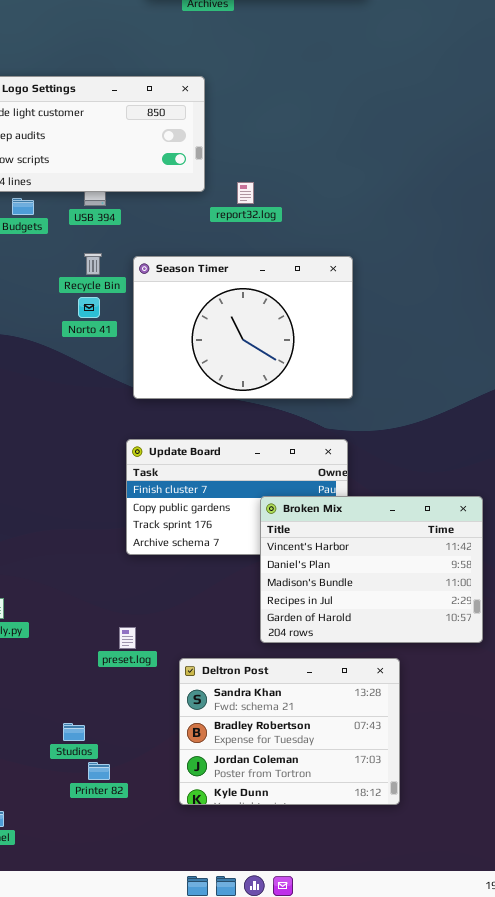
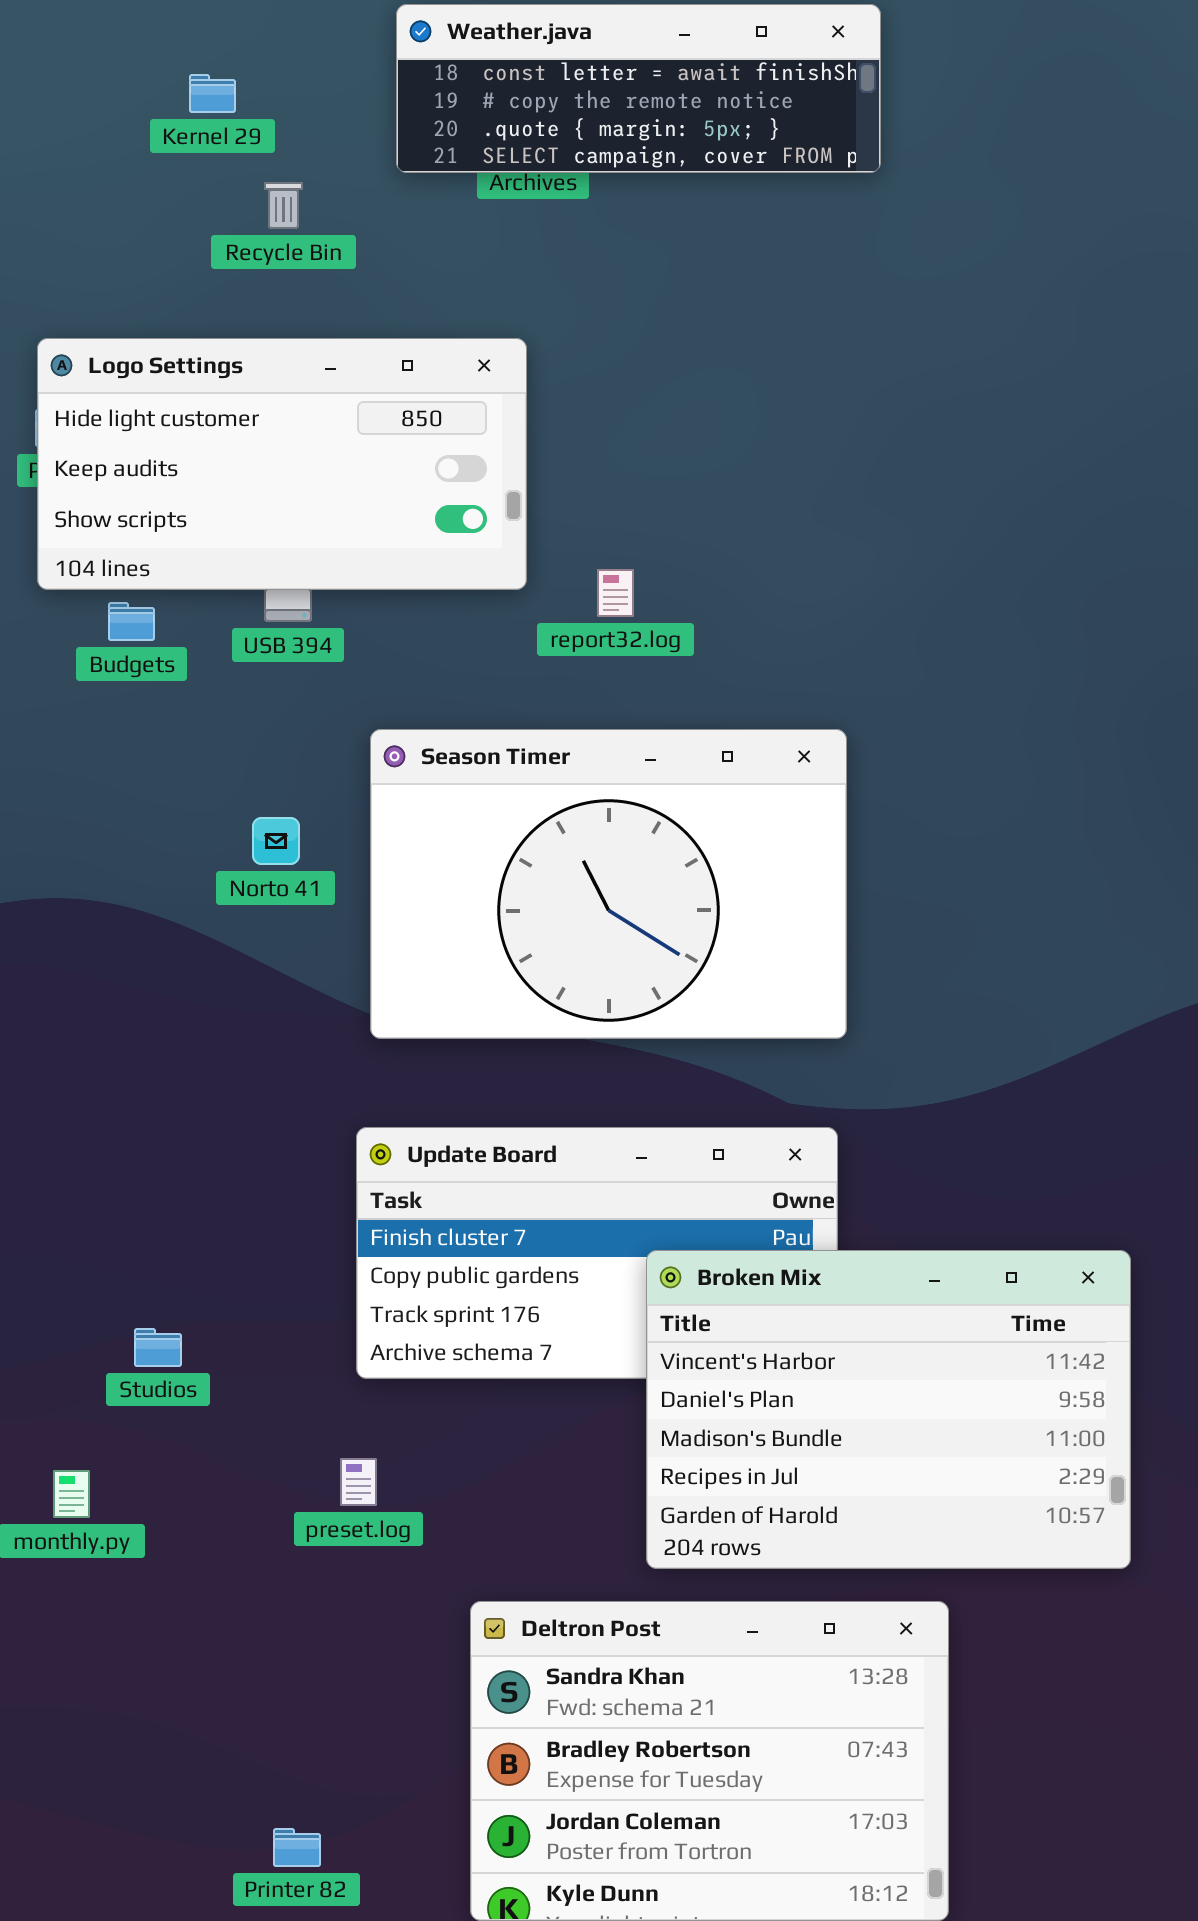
Recycle Bin: [84,253,102,275] -> [264,182,303,229], moved
preset.log: [119,627,136,649] -> [340,1458,377,1506], moved
Studios: [63,723,85,741] -> [134,1328,182,1367], moved

